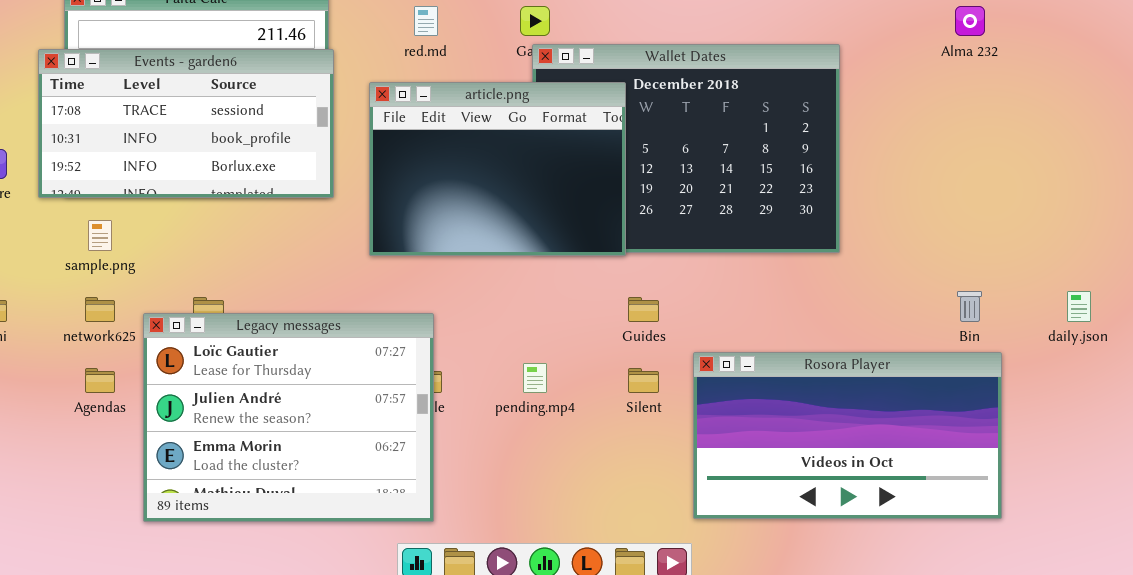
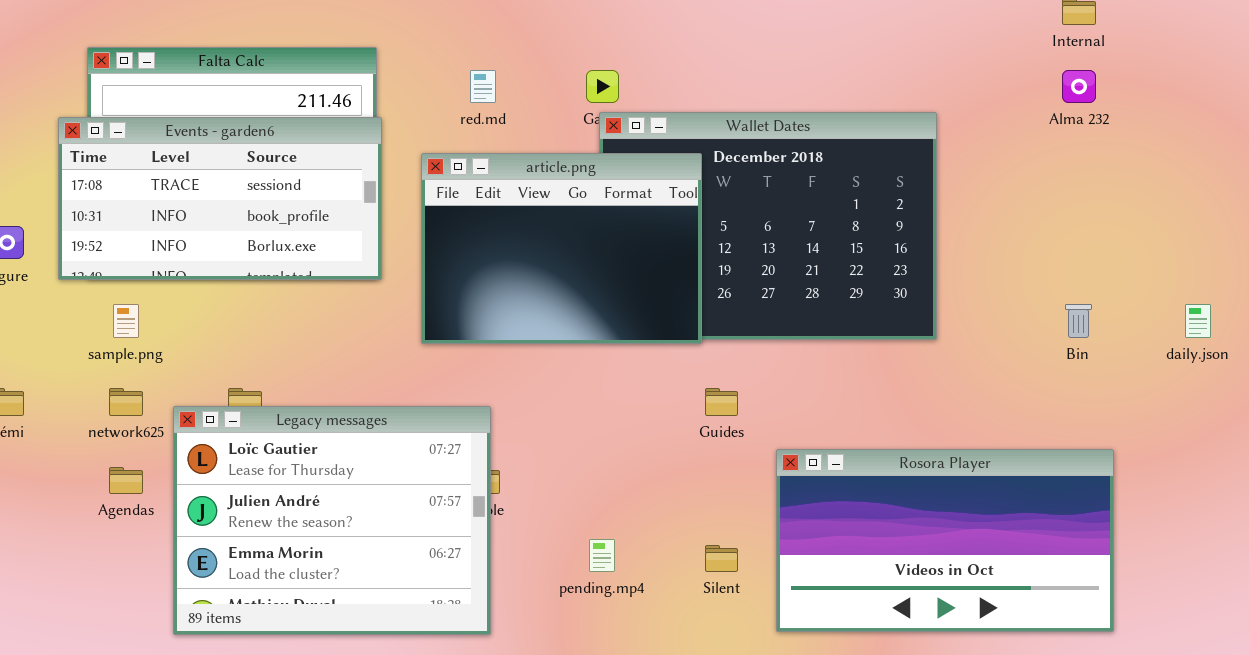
Bin: [957,291,982,322] -> [1065,304,1092,338], moved
daily.json: [1067,291,1091,322] -> [1185,304,1211,338], moved
pending.mp4: [523,363,547,393] -> [589,539,615,572], moved
Silent: [628,368,659,393] -> [705,545,738,572], moved

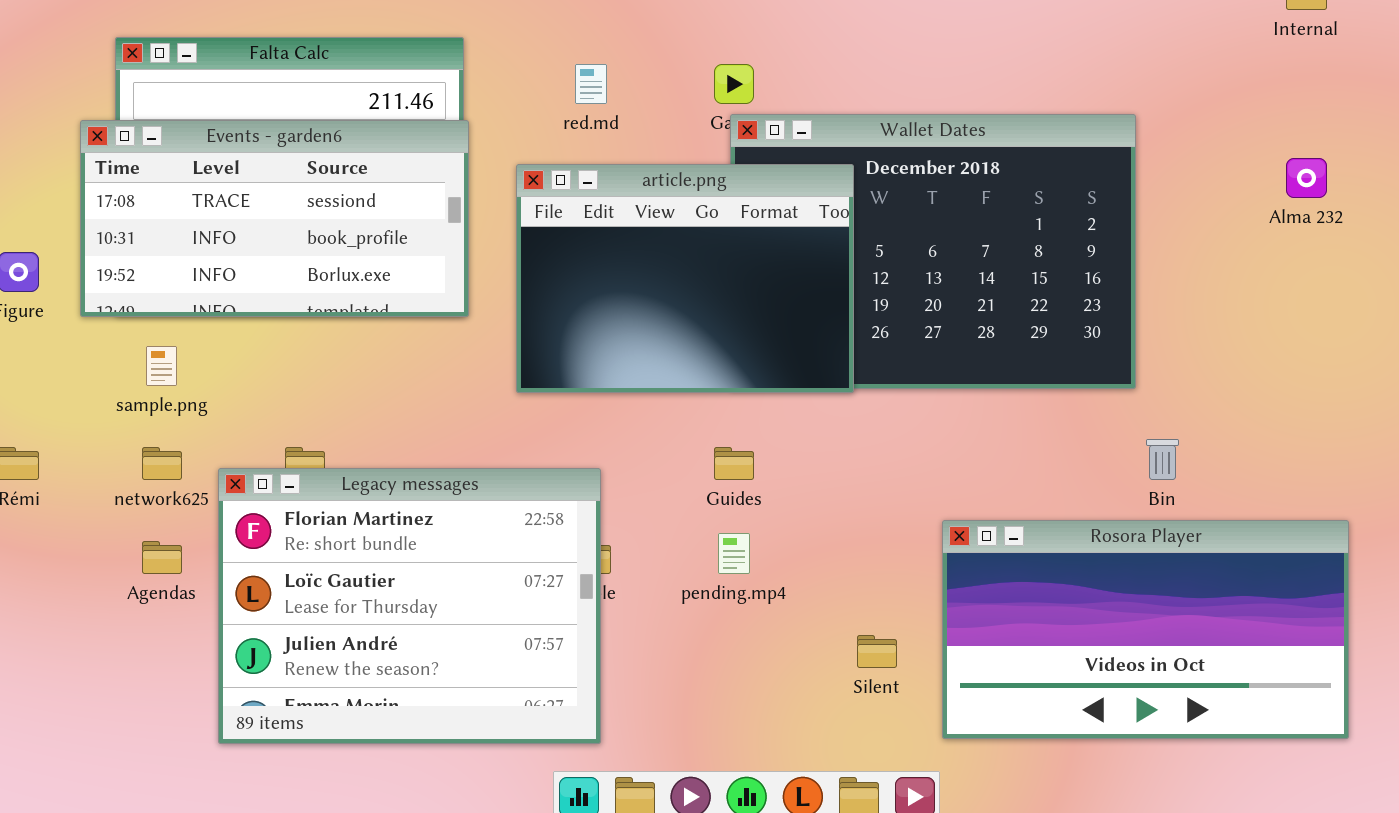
Alma 232: [1062,70,1096,103] -> [1286,158,1327,198], moved
Bin: [1065,304,1092,338] -> [1146,439,1179,480], moved
Guides: [705,388,738,416] -> [714,447,754,480], moved
Legacy messages: [173,406,491,635] -> [218,468,601,744], scrolled up 1 row
pending.mp4: [589,539,615,572] -> [718,533,750,574], moved

